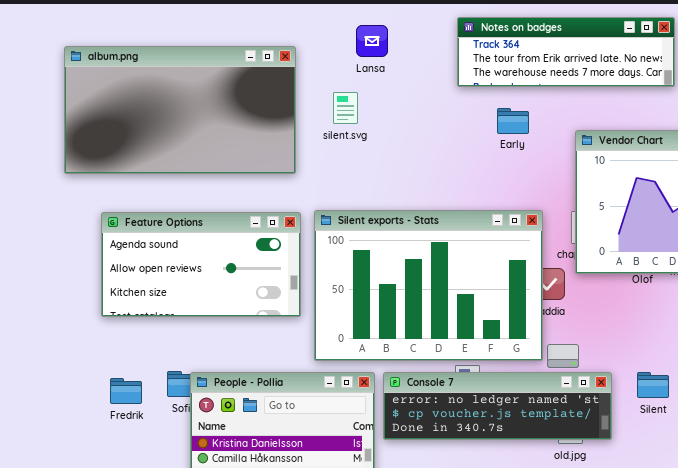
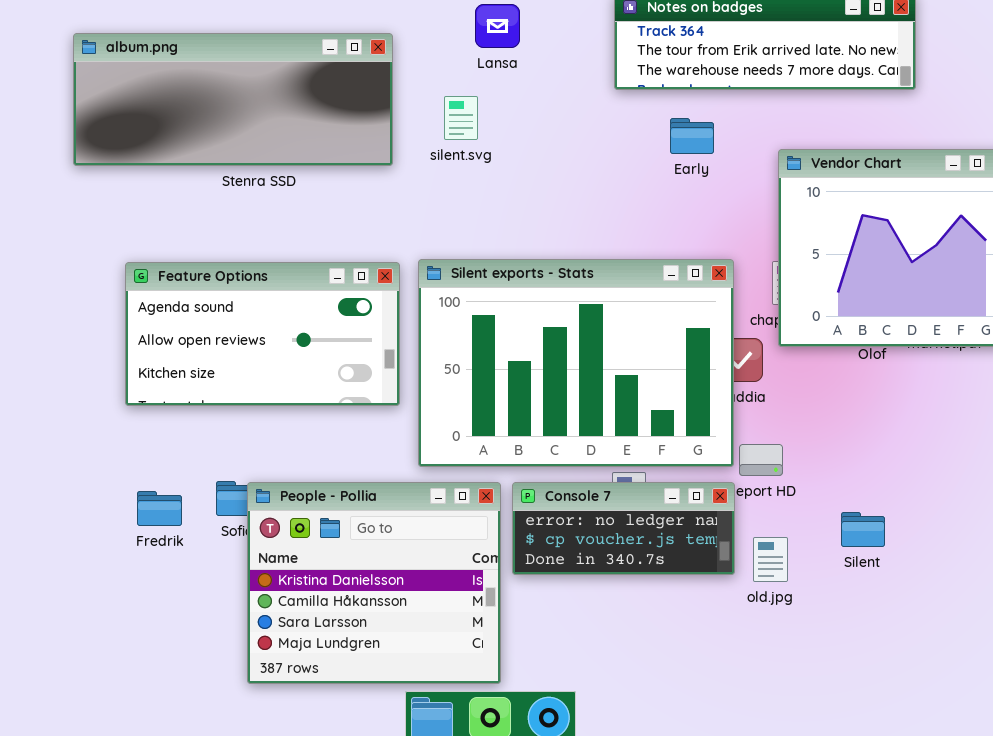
album.png: [64,46,296,174] -> [73,33,393,166], resized
Console 7: [383,372,612,440] -> [512,482,735,575], resized
Silent: [637,372,669,398] -> [841,512,885,547], moved

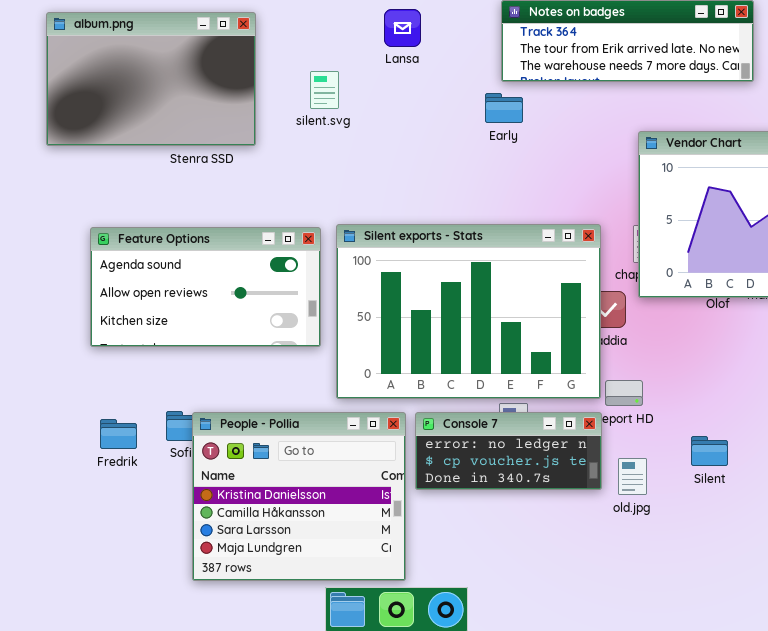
album.png: [73,33,393,166] -> [46,12,256,146], resized
silent.svg: [444,96,478,140] -> [310,71,339,109], moved
Early: [670,118,714,154] -> [485,93,523,123], moved

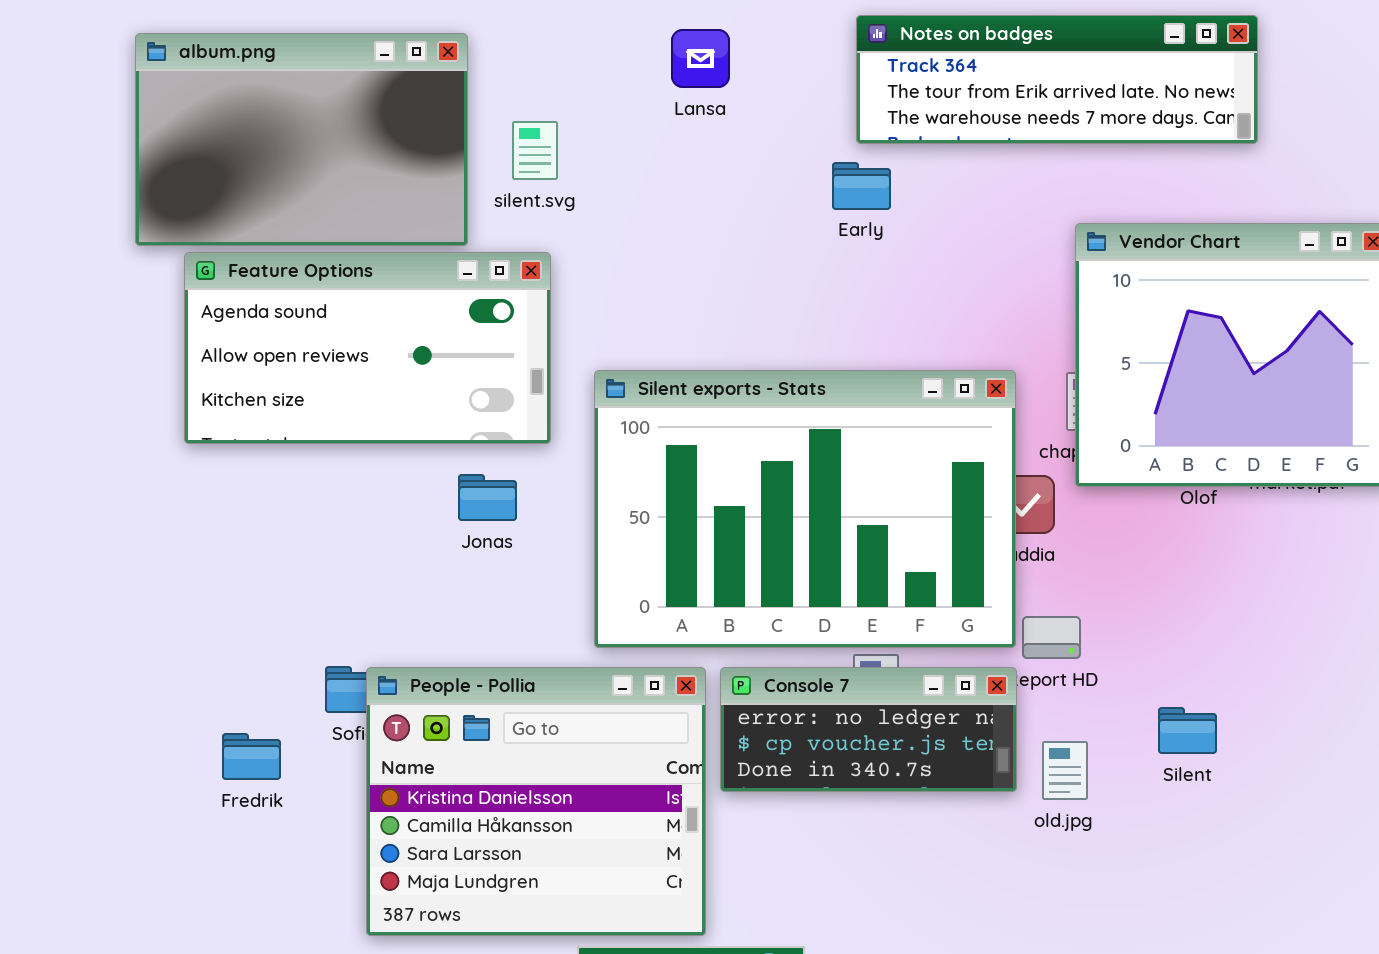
silent.svg: [310,71,339,109] -> [512,121,558,180], moved
Feature Options: [90,227,321,347] -> [184,252,551,444], moved
Fredrik: [100,419,137,449] -> [222,733,281,780], moved

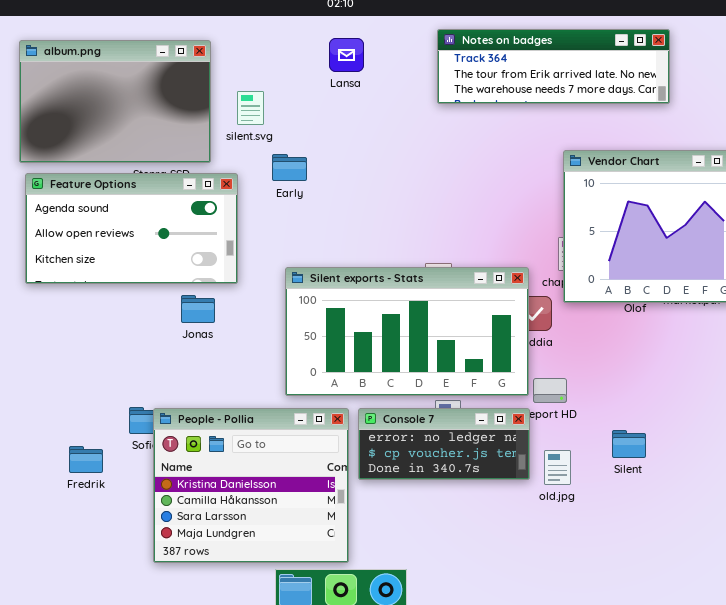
Early: [832,162,891,210] -> [272,154,307,181], moved
Feature Options: [184,252,551,444] -> [25,173,238,284], moved
Silent exports - Stats: [594,370,1016,648] -> [285,267,529,396], resized
Jonas: [458,474,517,521] -> [181,295,215,323], moved

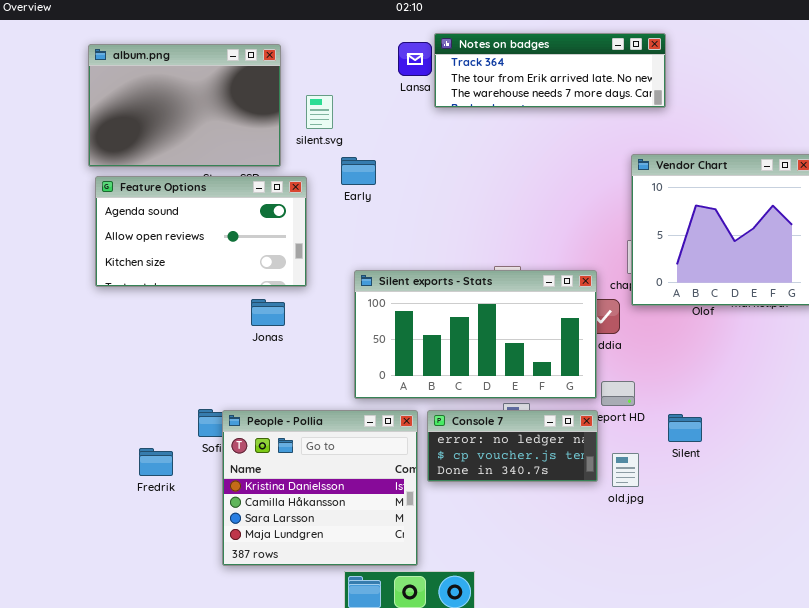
Notes on badges: [437,29,670,104] -> [434,33,666,108], moved
Silent: [612,430,646,458] -> [668,414,702,442], moved

